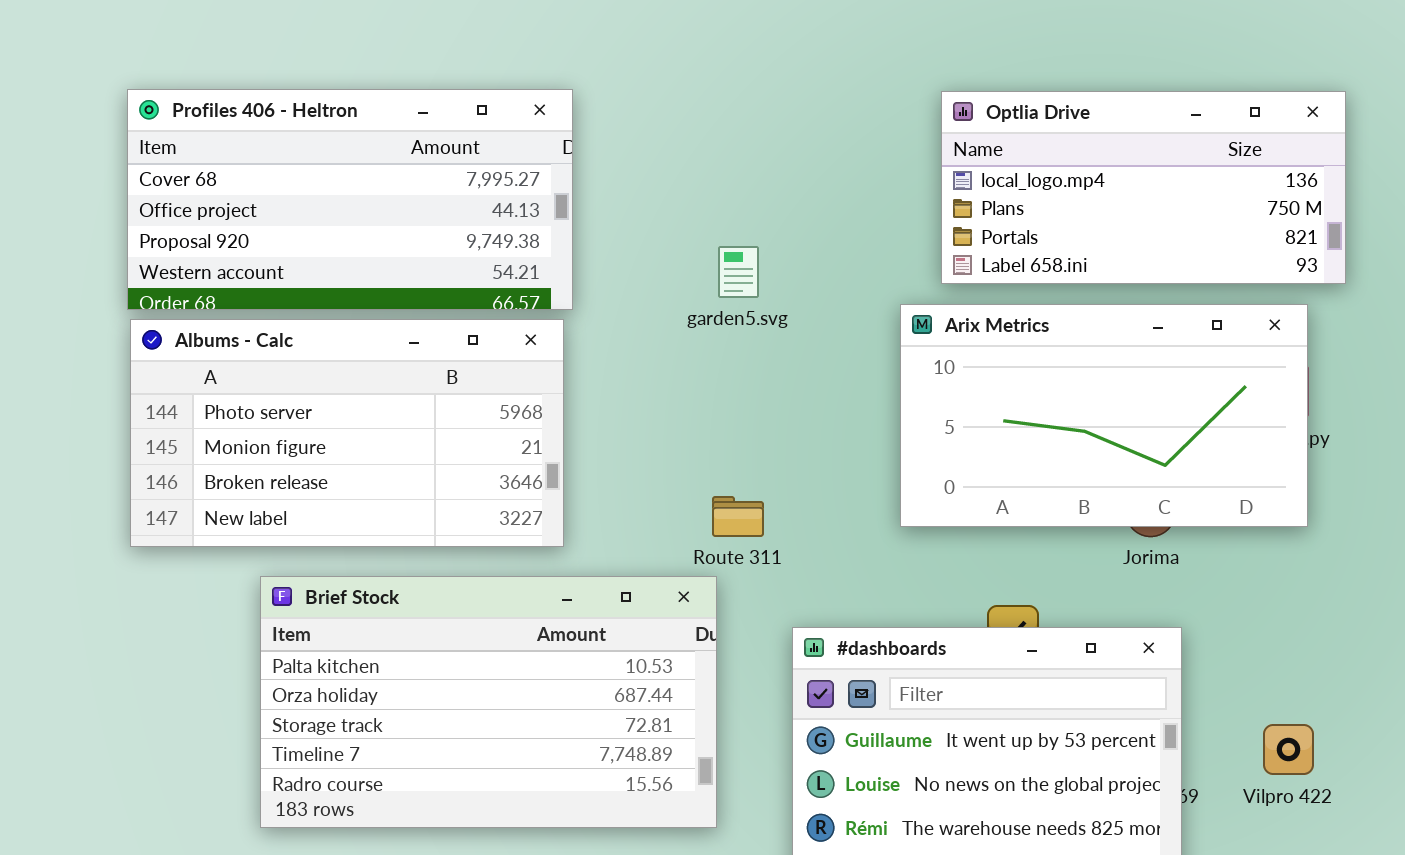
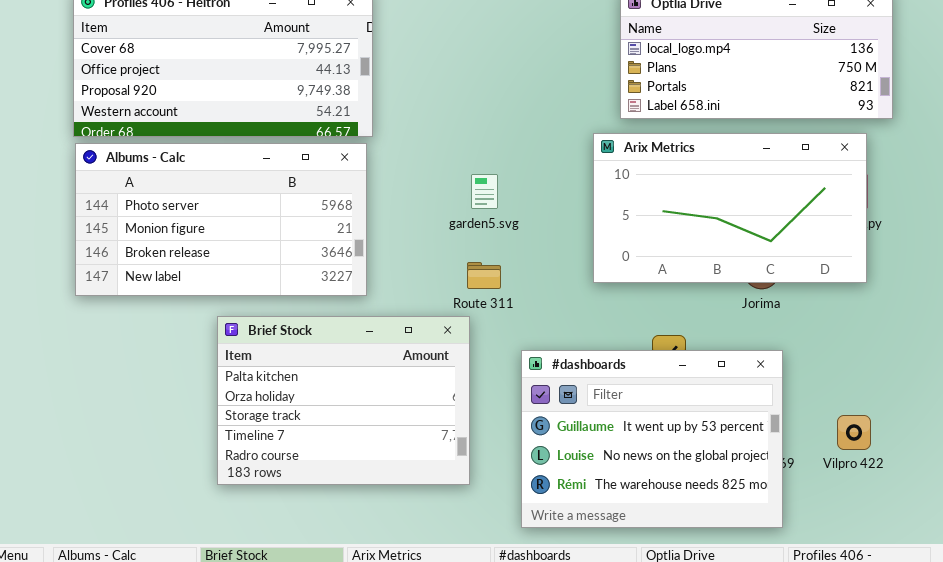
garden5.svg: [718,246,759,298] -> [471,174,498,209], moved
Brief Stock: [260,576,717,828] -> [217,316,470,485], resized

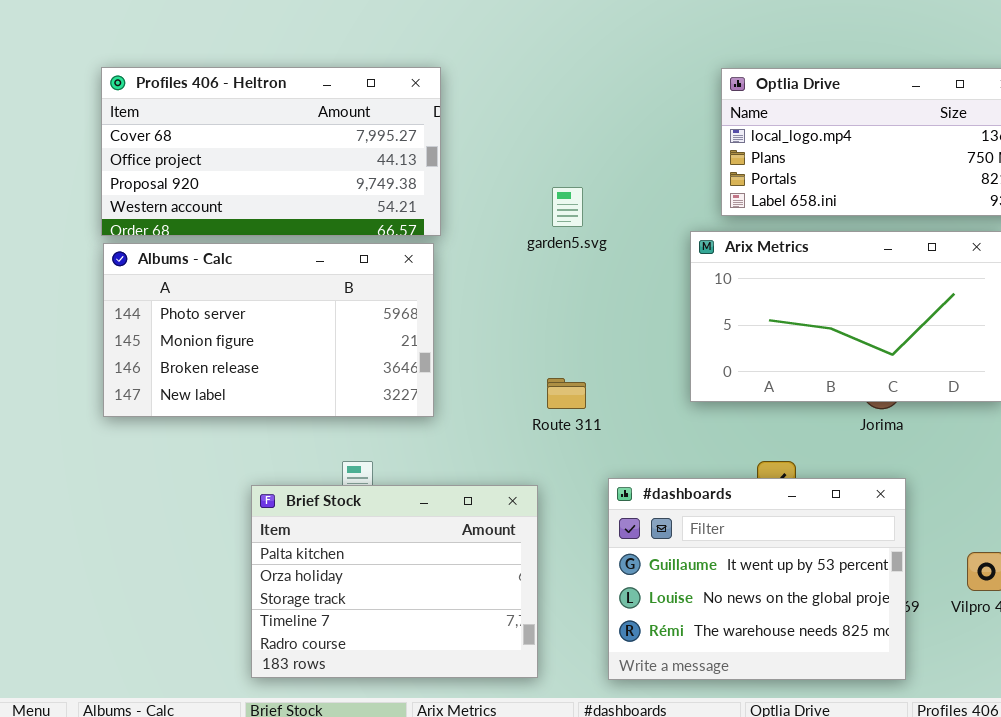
garden5.svg: [471,174,498,209] -> [552,187,583,227], moved
Brief Stock: [217,316,470,485] -> [251,485,538,678], moved

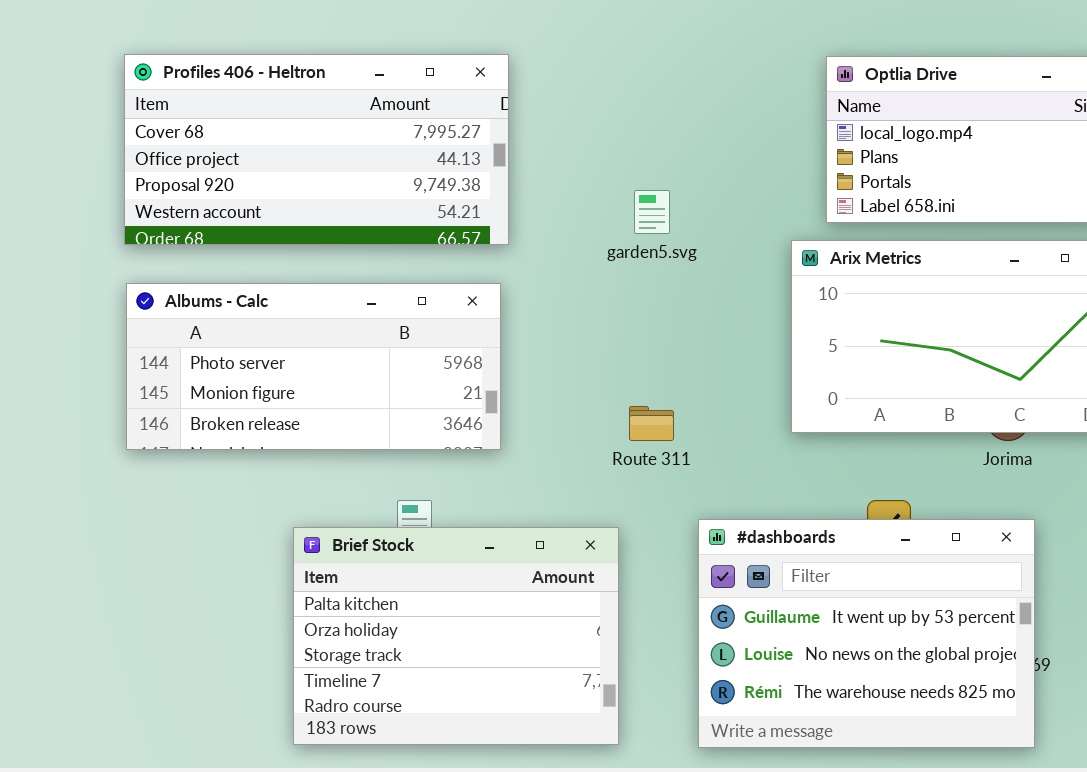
Albums - Calc: [103,243,434,417] -> [126,283,501,450], resized

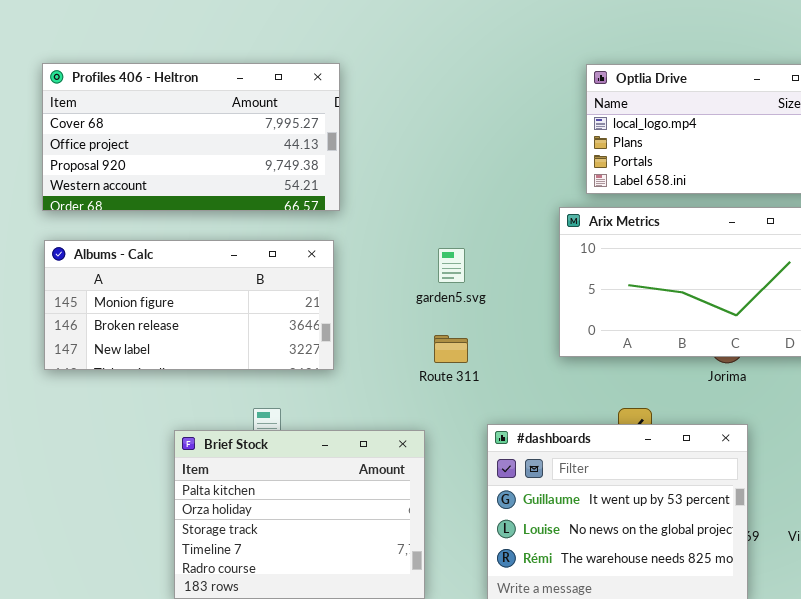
garden5.svg: [634,190,670,234] -> [438,248,465,283], moved
Albums - Calc: [126,283,501,450] -> [44,240,334,370], scrolled down 1 row

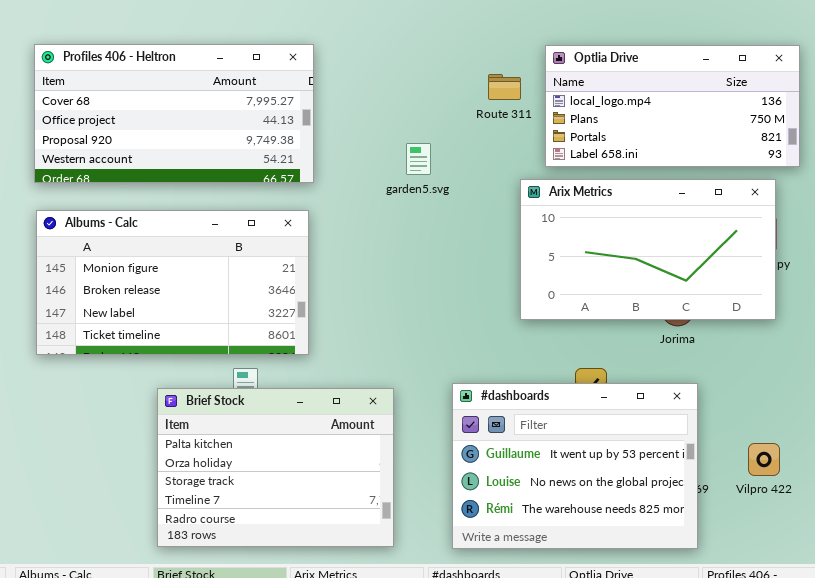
Albums - Calc: [44,240,334,370] -> [36,210,309,355], resized
garden5.svg: [438,248,465,283] -> [406,143,431,175], moved
Route 311: [434,335,468,363] -> [488,74,521,100], moved

